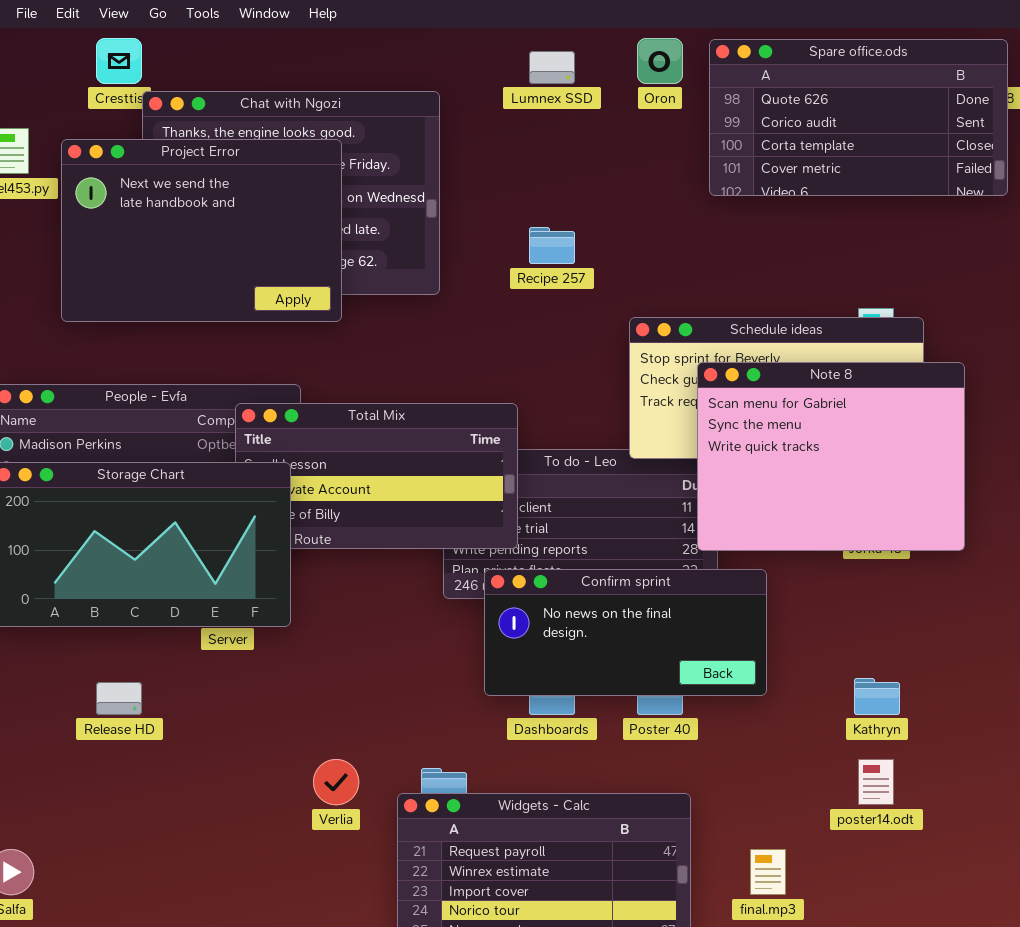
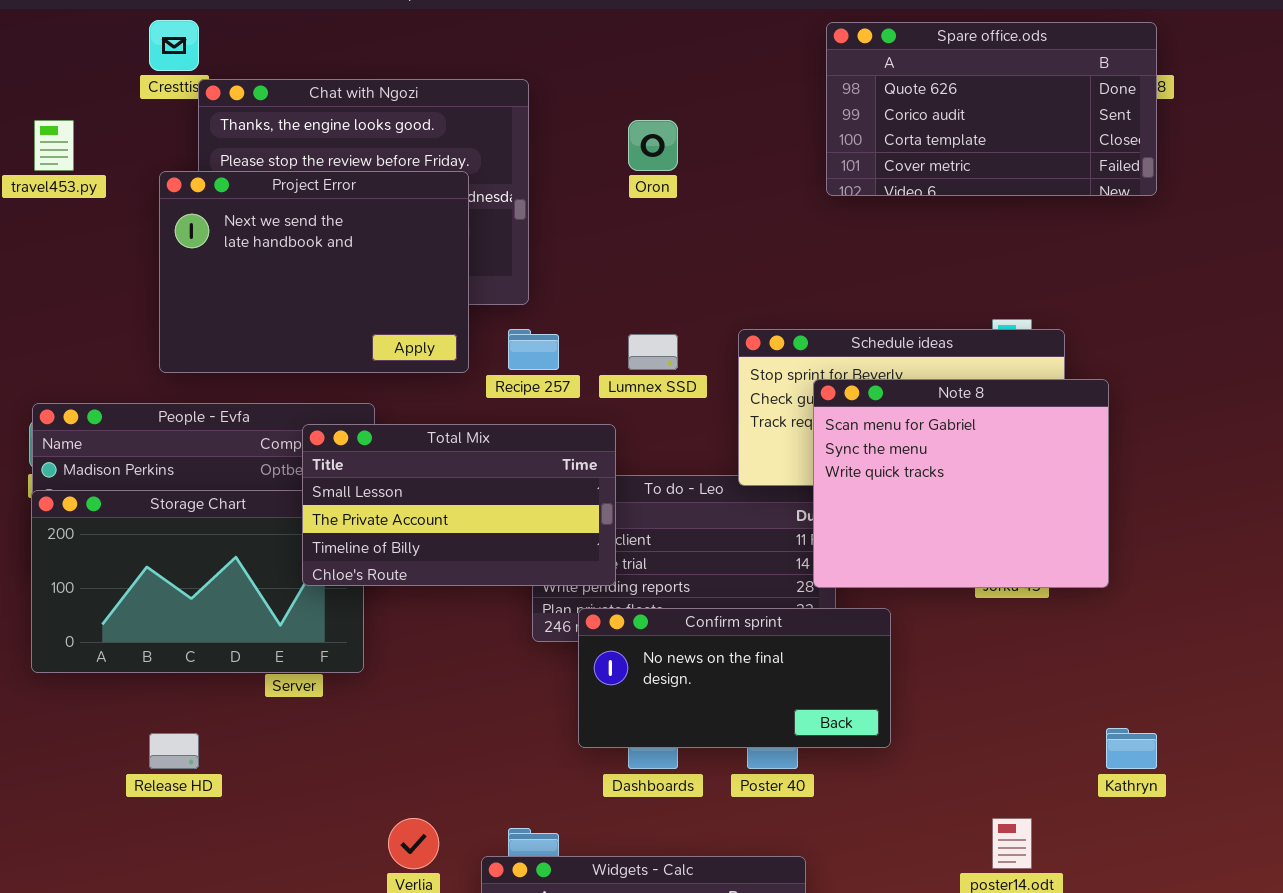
Oron: [637,38,683,84] -> [628,120,678,171], moved
Lumnex SSD: [529,51,575,84] -> [628,334,678,370], moved
Project Error: [61,139,342,322] -> [159,171,469,373], moved
Recipe 257: [529,227,575,264] -> [508,329,559,370], moved
Total Mix: [235,403,518,549] -> [302,424,616,586], raised
Kathryn: [854,678,900,715] -> [1106,728,1157,769], moved

